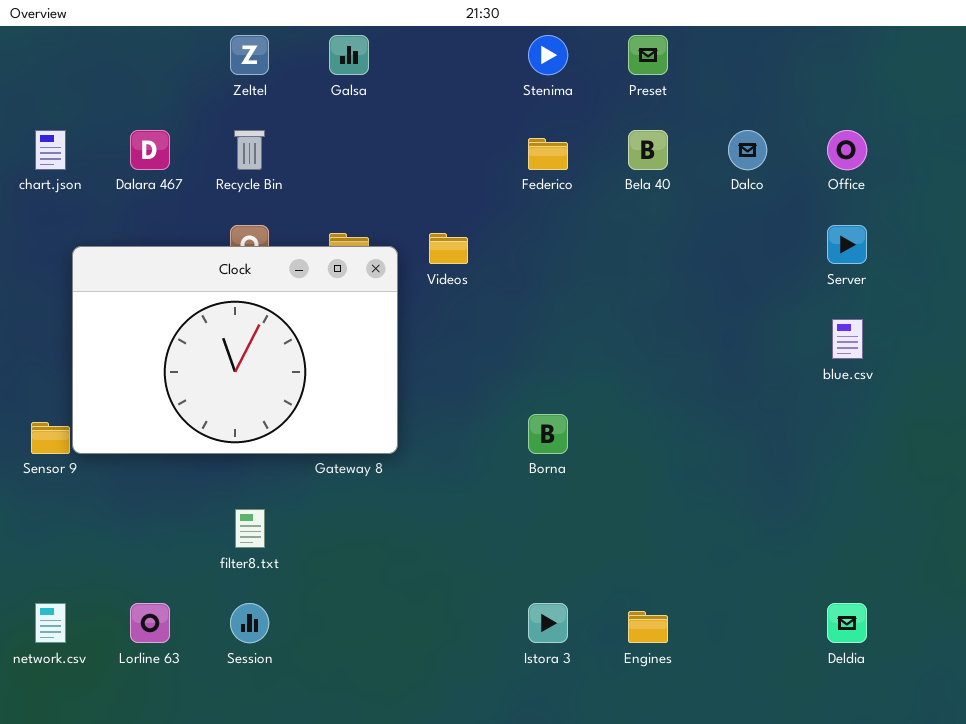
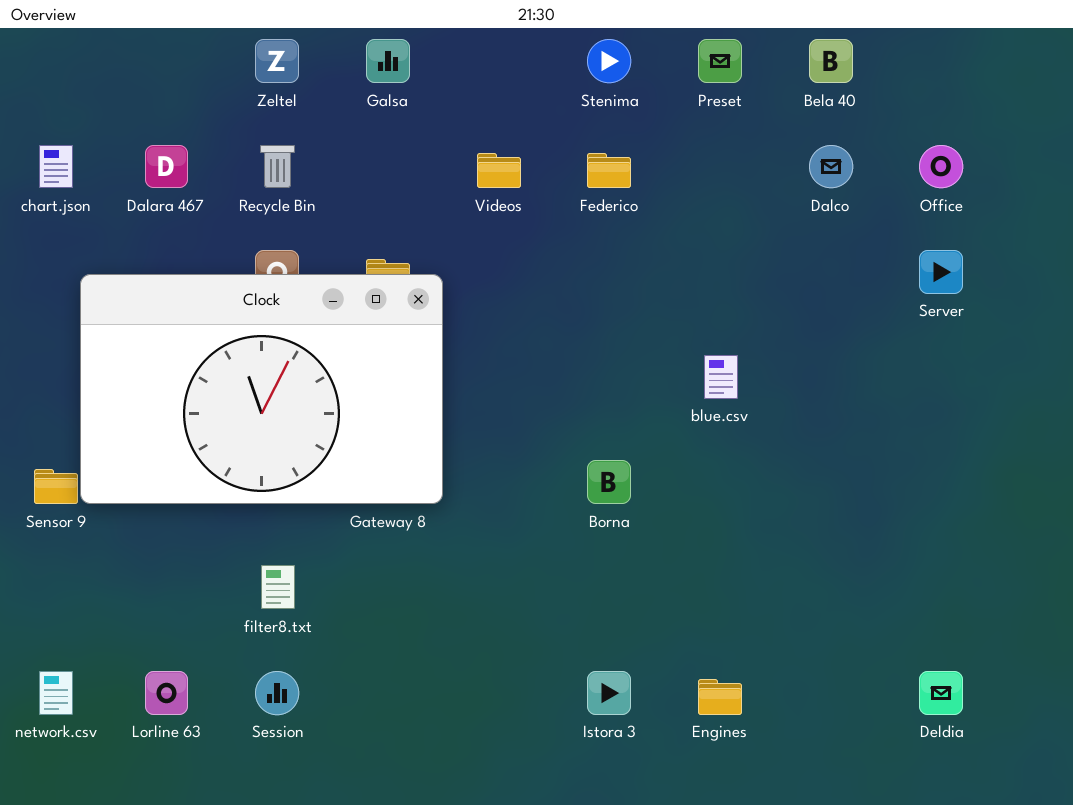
Bela 40: [628,130,668,170] -> [809,39,853,83], moved
Videos: [429,233,468,264] -> [477,153,521,188], moved
blue.csv: [832,319,863,359] -> [704,355,738,399], moved

